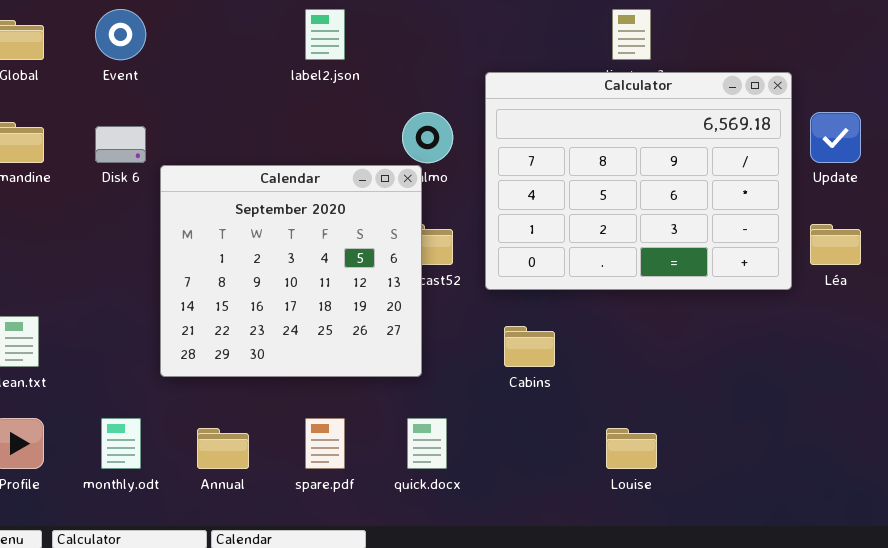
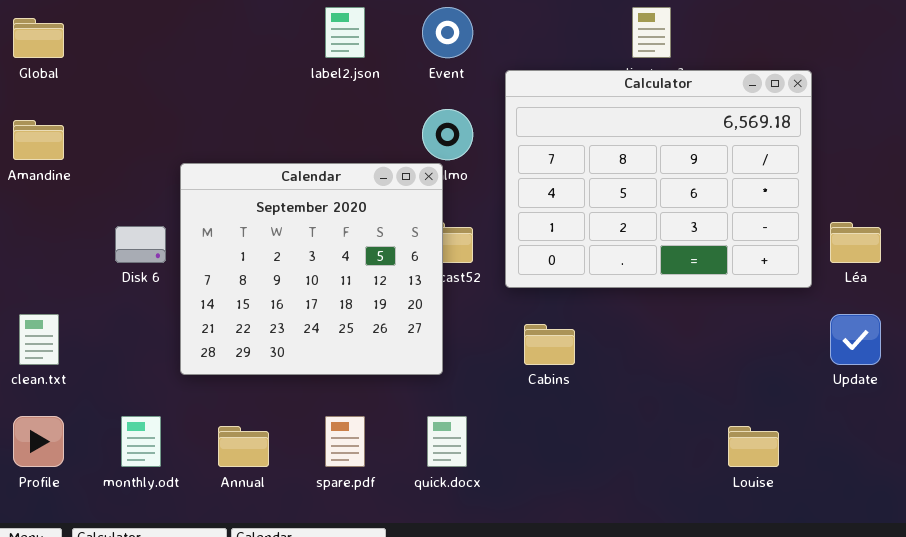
Event: [95,9,146,60] -> [422,7,473,58], moved
Update: [810,112,861,163] -> [830,314,881,365], moved
Disk 6: [95,126,146,163] -> [115,226,166,263], moved
Louise: [606,428,657,469] -> [728,426,779,467], moved

